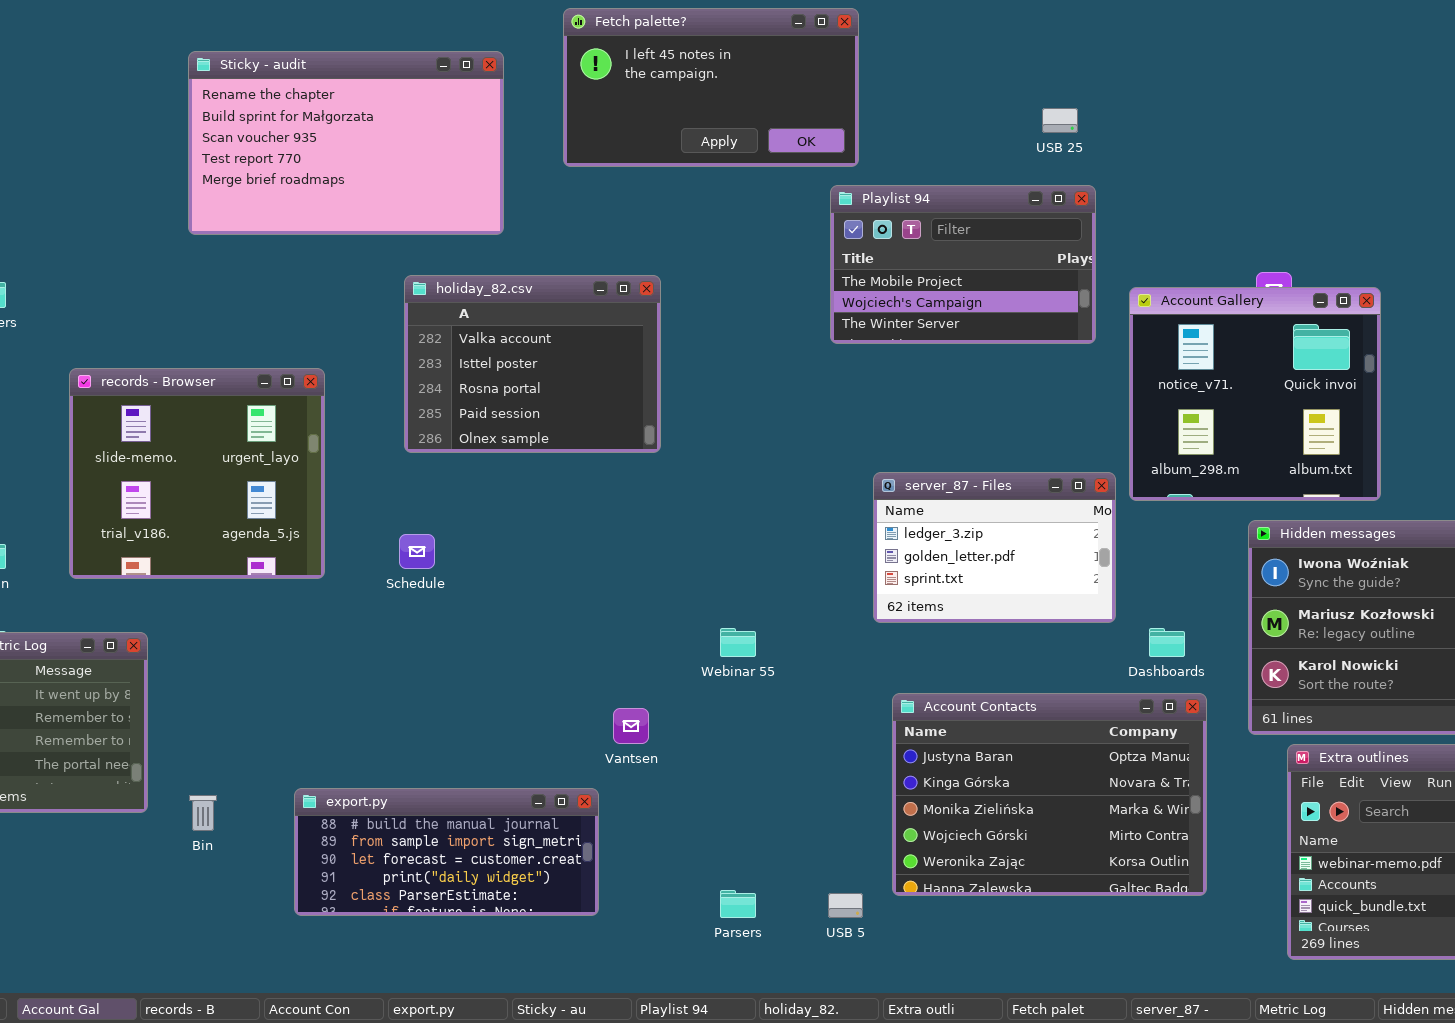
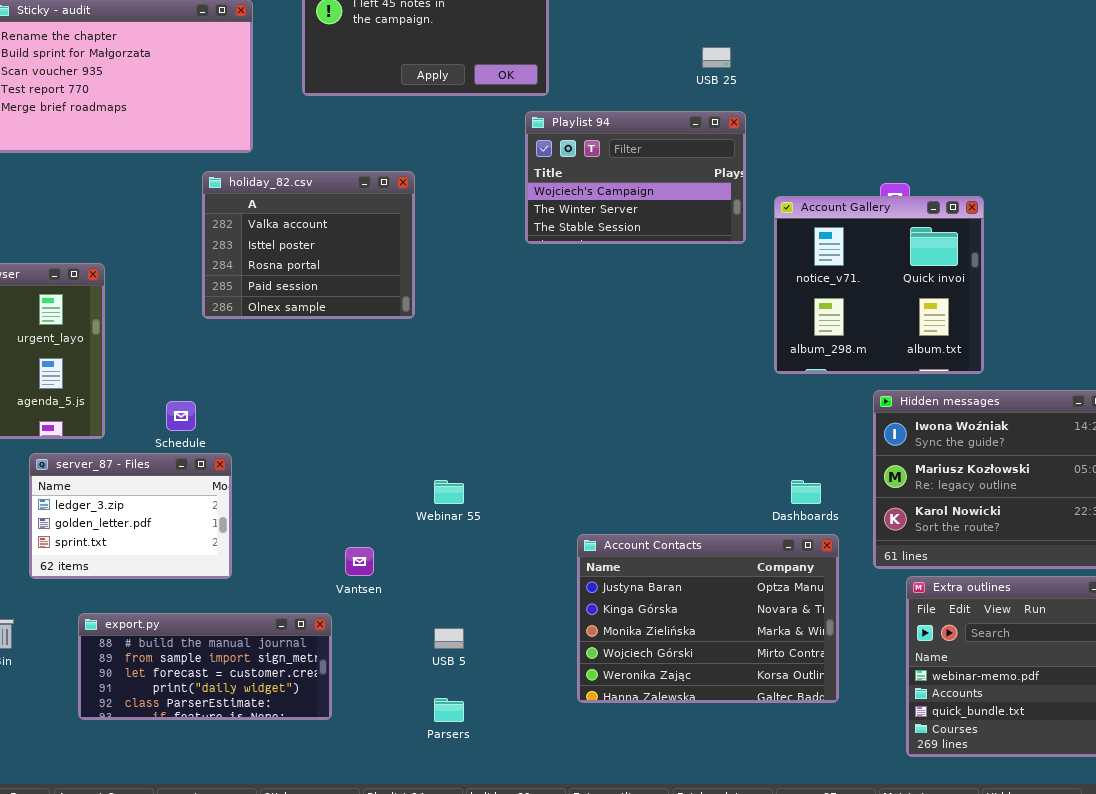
Playlist 94: [830,185,1096,344] -> [525,111,746,244], scrolled down 1 row
holiday_82.csv: [404,275,661,453] -> [202,171,415,319], moved
server_87 - Files: [873,472,1116,623] -> [29,453,232,579], moved
USB 5: [828,893,863,918] -> [434,628,464,649], moved

